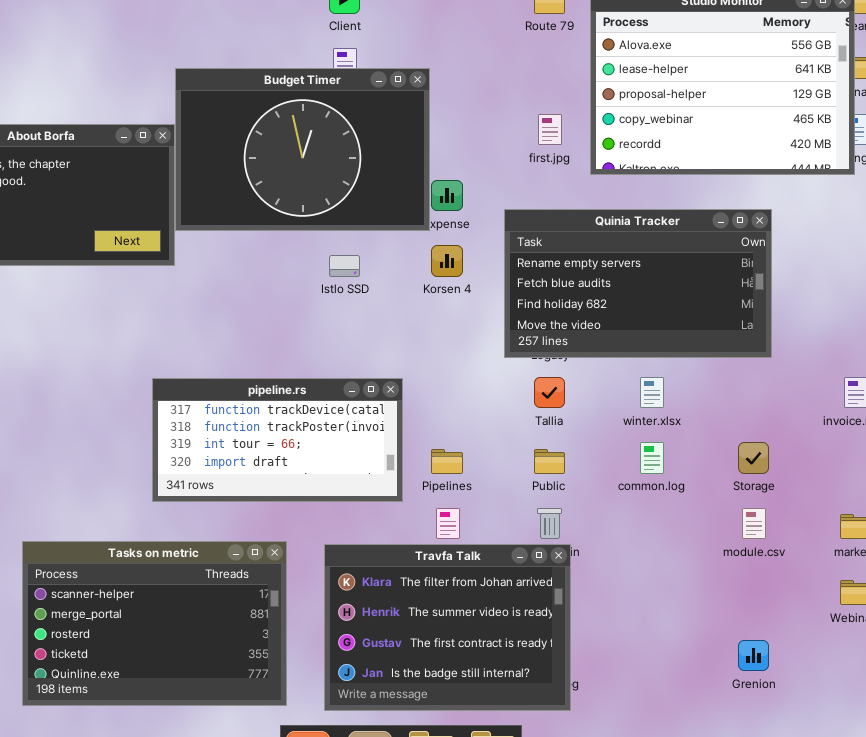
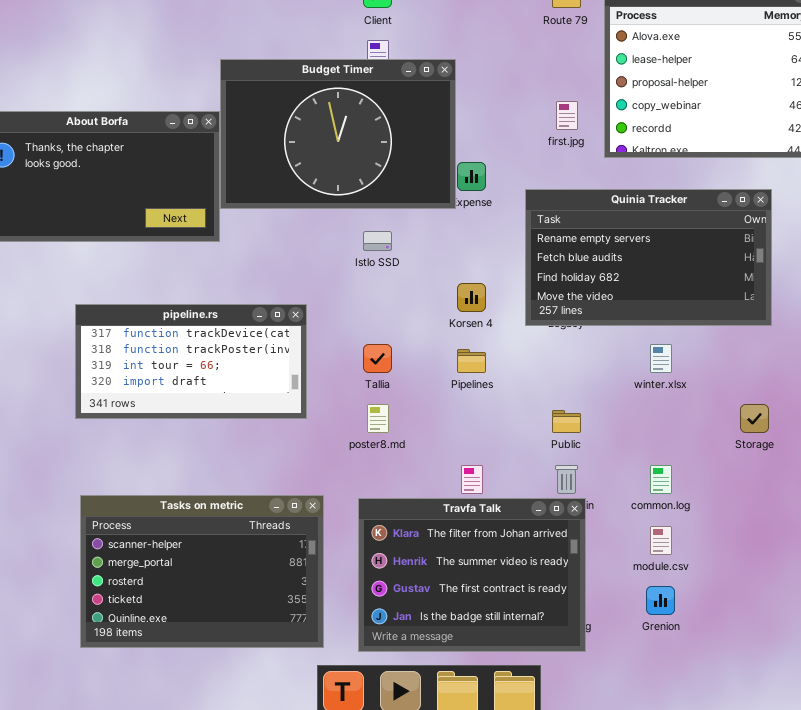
Korsen 4: [431,245,463,277] -> [457,283,486,312], moved
Tallia: [534,377,565,408] -> [363,344,392,373], moved
pipeline.rs: [152,378,403,502] -> [75,304,307,419], moved
common.log: [640,442,664,474] -> [650,465,672,494], moved
Pipelines: [431,449,463,474] -> [457,349,486,373], moved
module.csv: [742,508,766,539] -> [650,526,672,555], moved
Grenion: [738,640,769,671] -> [646,586,675,615], moved

